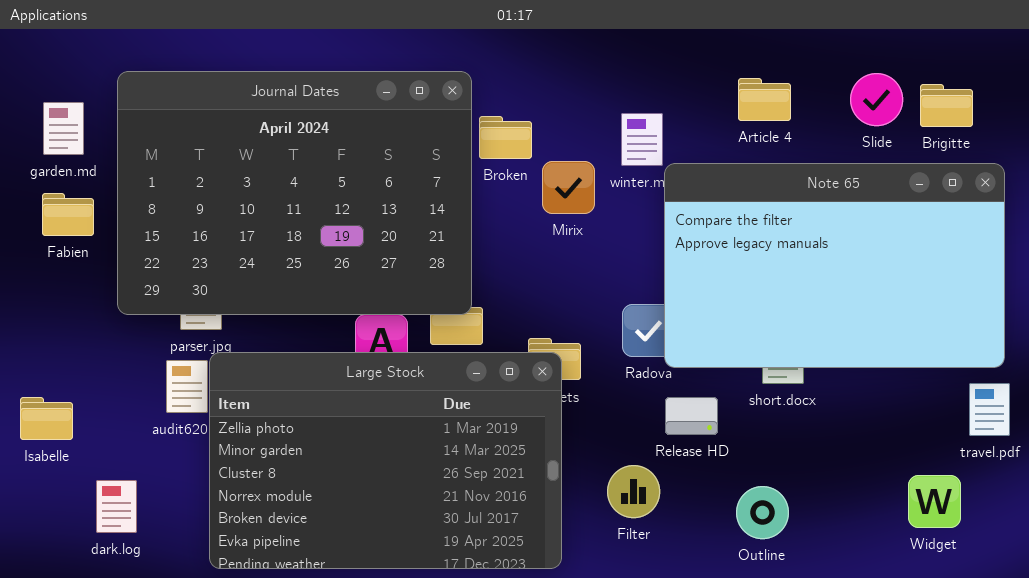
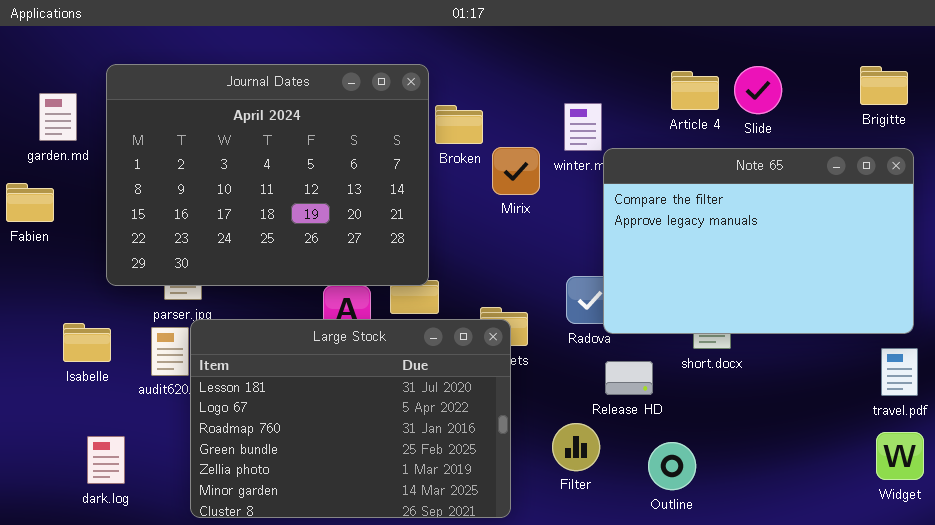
Slide: [850,73,903,126] -> [734,66,782,114], moved
Brigitte: [920,84,973,127] -> [860,66,908,105], moved
Fabien: [42,193,94,236] -> [6,183,54,222], moved
Large Stock: [209,352,562,569] -> [190,319,511,518], scrolled up 4 rows
Isabelle: [20,397,73,440] -> [63,323,111,362], moved
Widget: [908,475,961,528] -> [876,432,924,480], moved
Outline: [736,486,789,539] -> [648,442,696,490], moved

